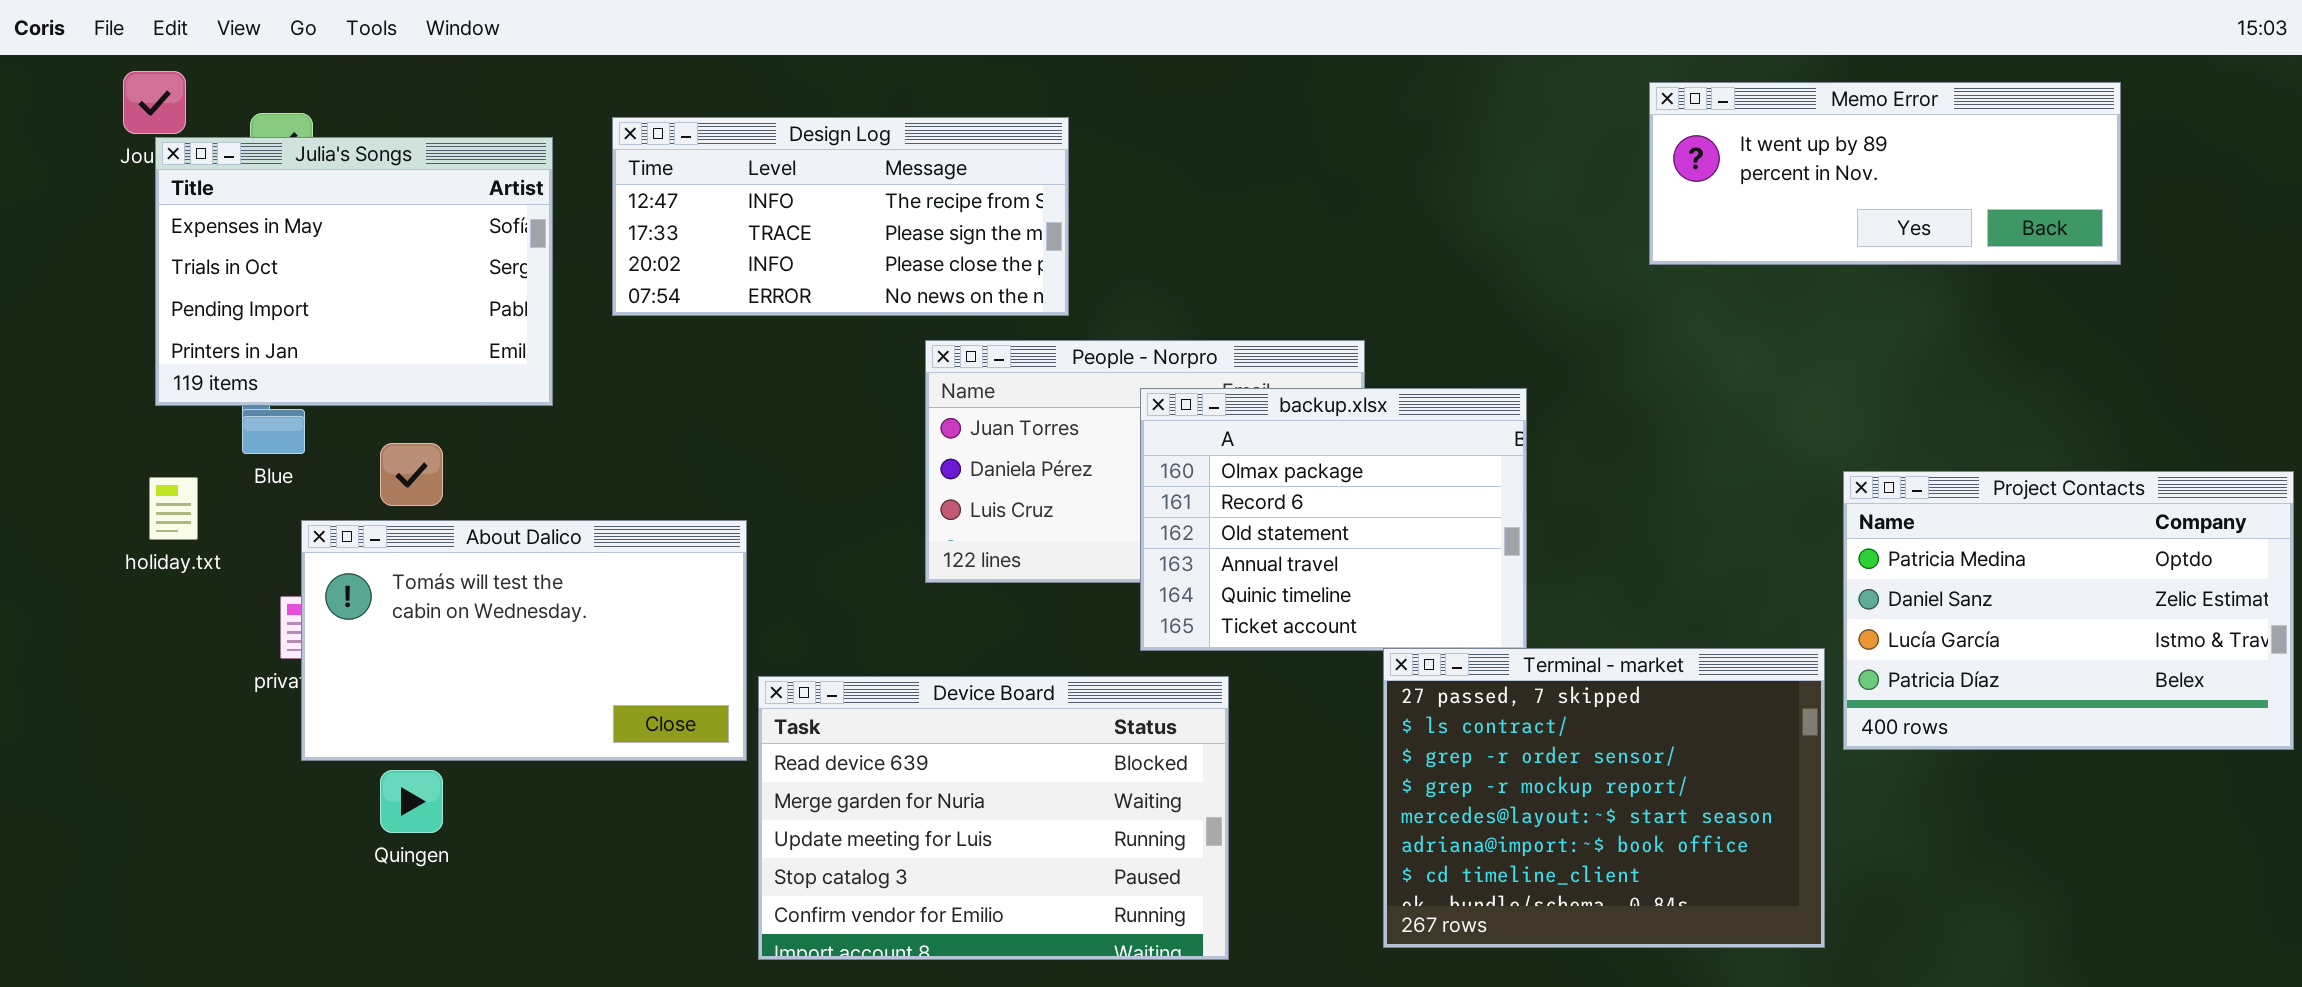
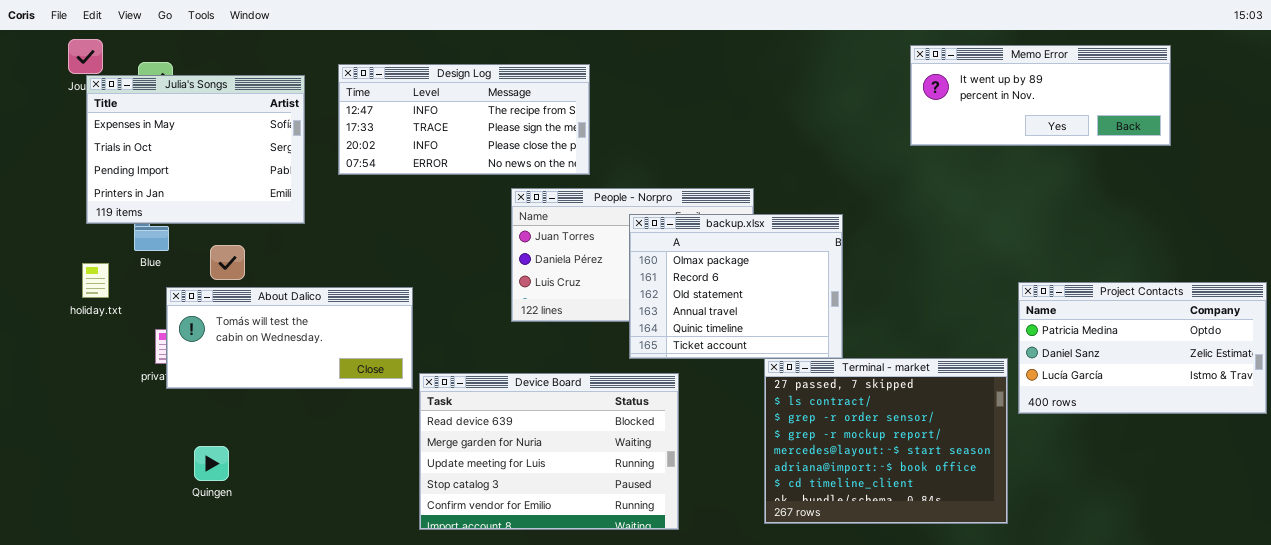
Project Contacts: [1843,471,2294,750] -> [1018,282,1267,414], resized
About Dalico: [301,520,747,761] -> [166,287,413,389], resized
Quingen: [380,770,443,833] -> [194,446,229,481], moved

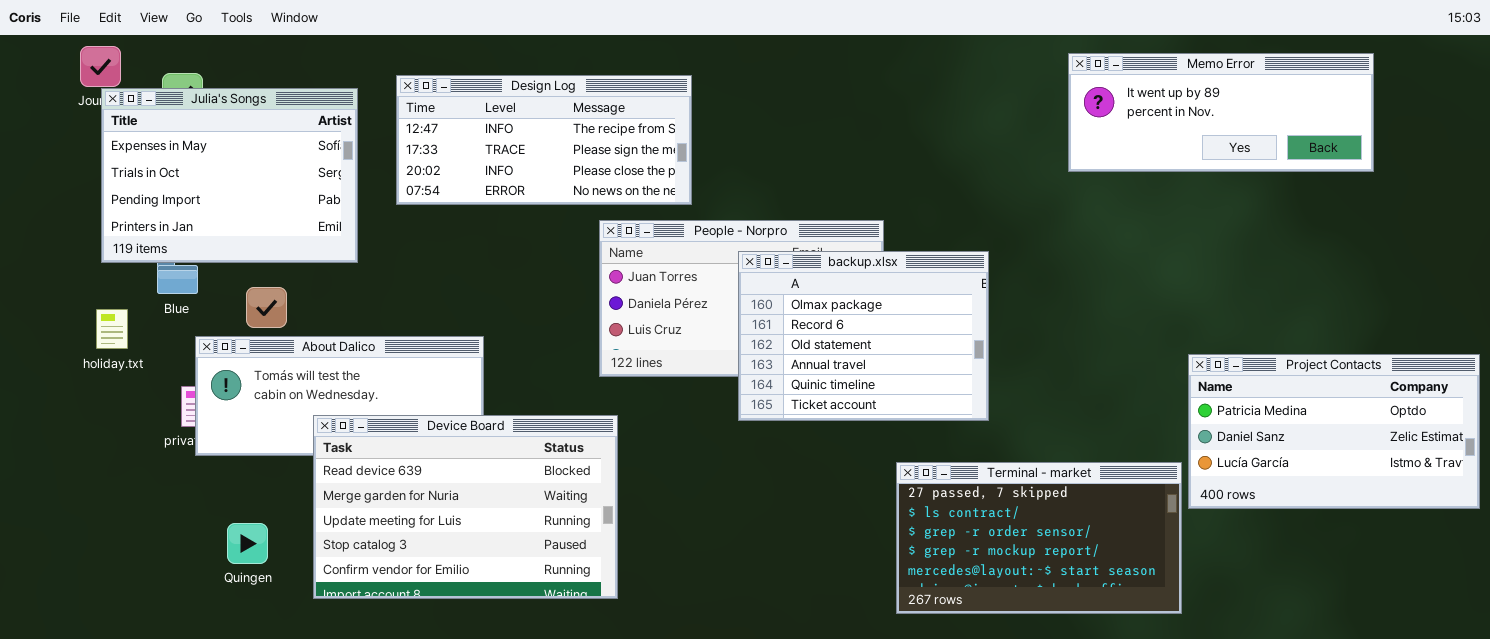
Project Contacts: [1018,282,1267,414] -> [1188,354,1480,509], moved
Terminal - market: [764,358,1008,524] -> [896,462,1182,614], resized
Device Board: [419,373,679,530] -> [313,415,618,599], moved

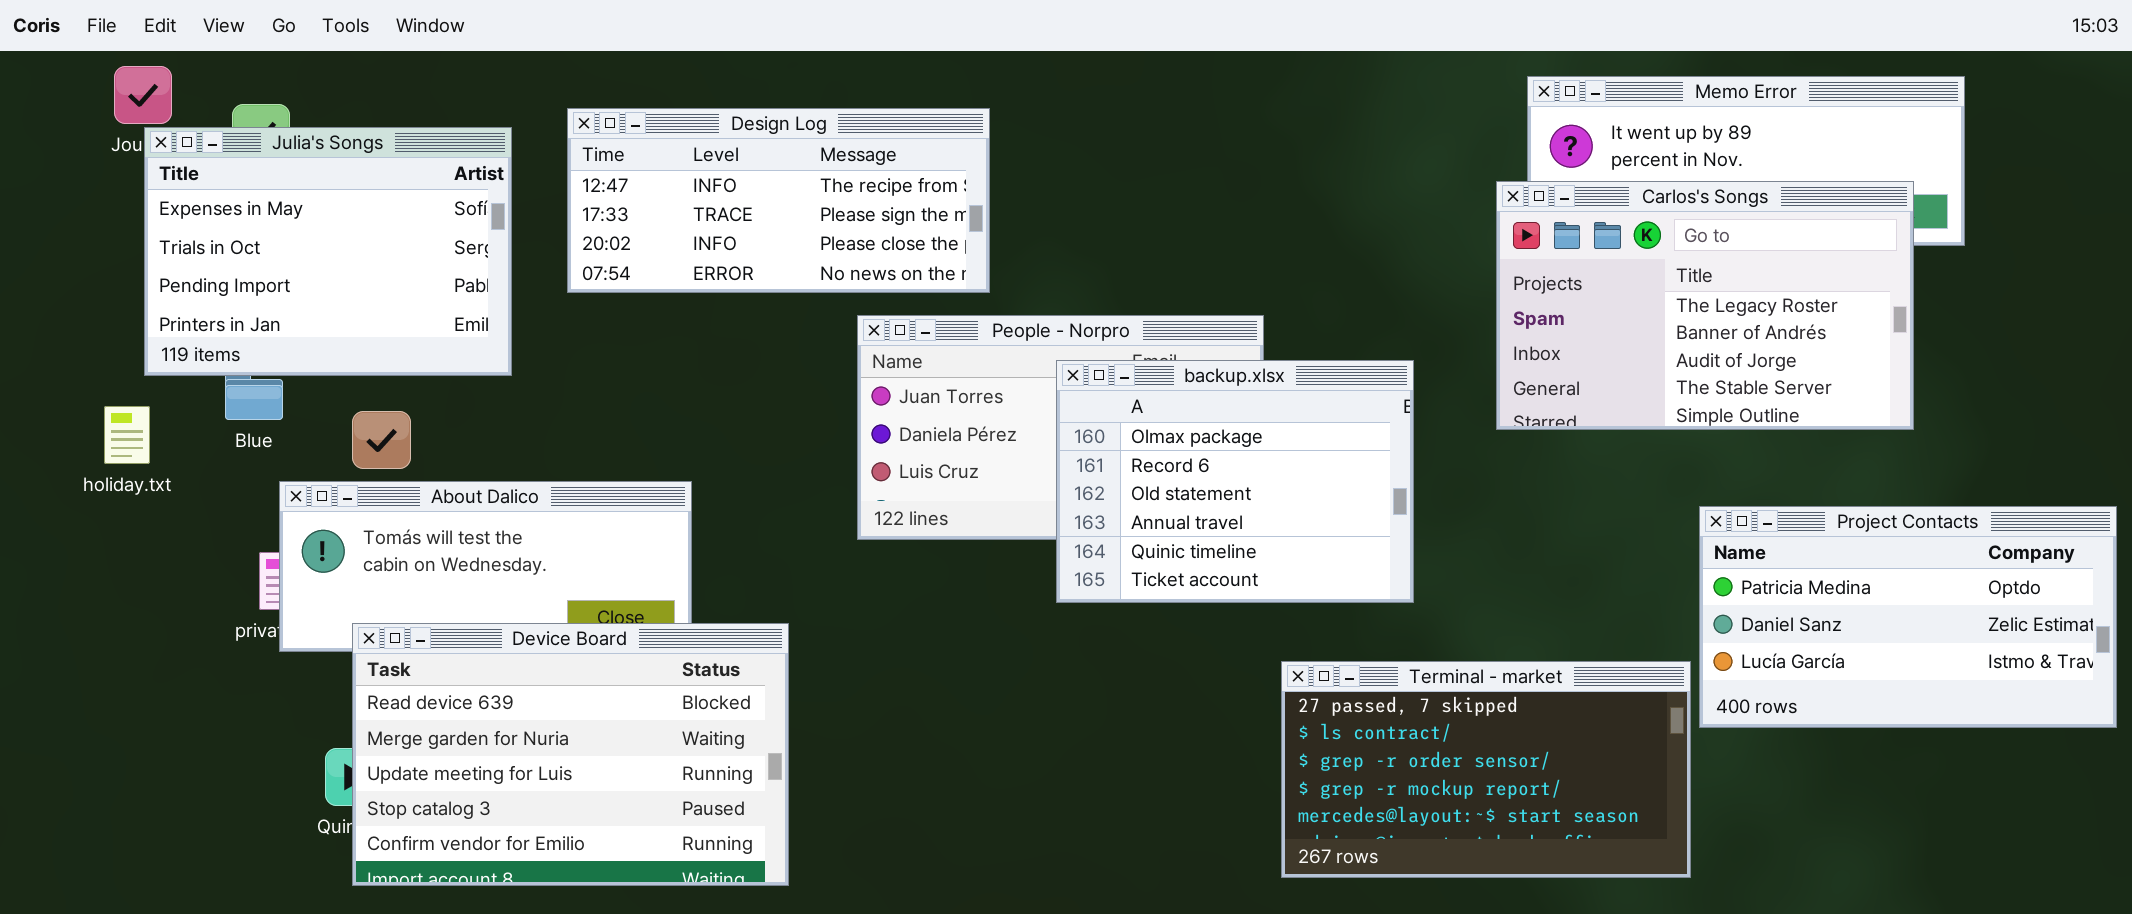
Carlos's Songs: none -> [1496,181,1914,430], opened
holiday.txt: [96,309,128,349] -> [104,406,150,464], moved
Device Board: [313,415,618,599] -> [352,623,789,886], moved

